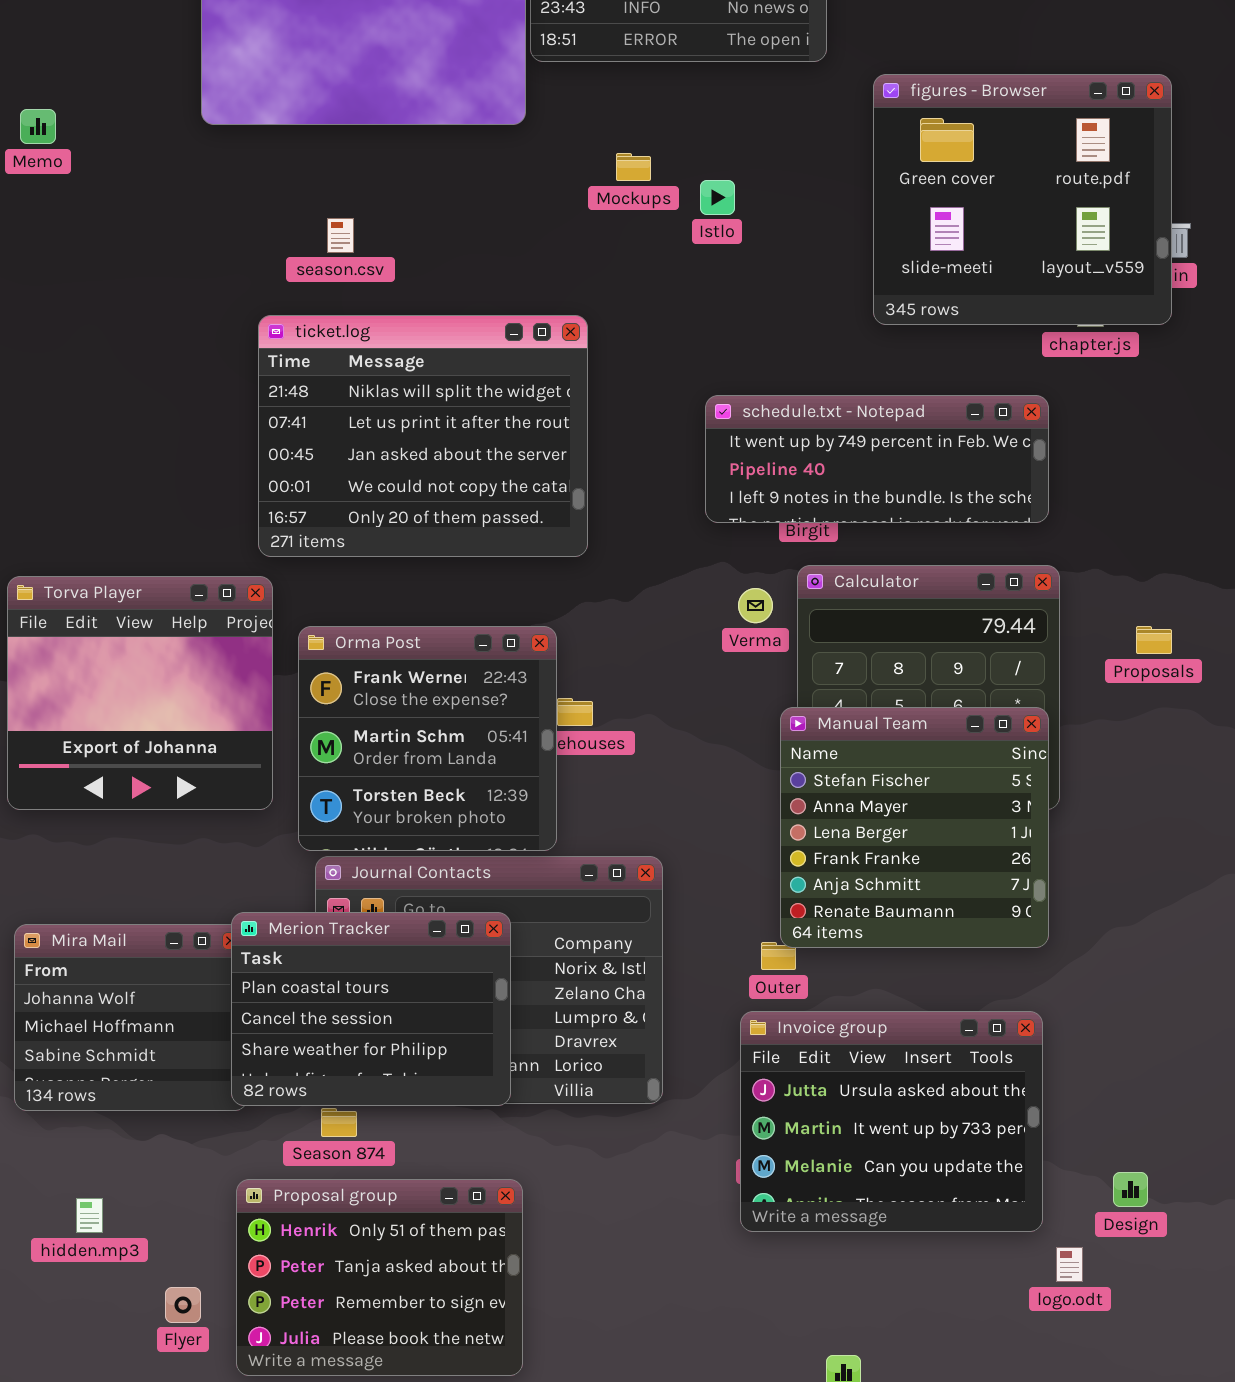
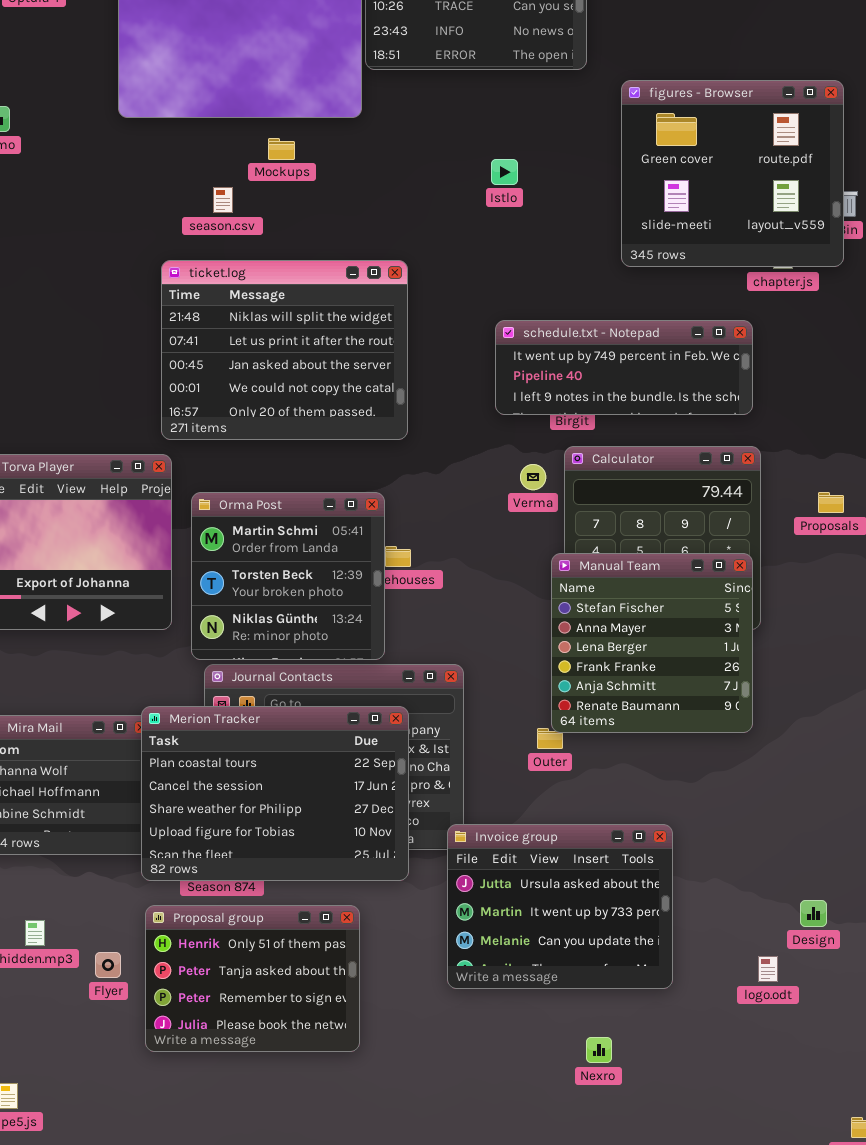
Mockups: [616,153,651,181] -> [268,138,295,160], moved
Orma Post: [298,626,557,851] -> [191,492,385,660], scrolled down 1 row
Merion Tracker: [231,912,511,1106] -> [141,706,409,881], resized
Invoice group: [740,1011,1043,1232] -> [447,824,673,989], moved
Flyer: [165,1287,201,1323] -> [95,952,121,978], moved

